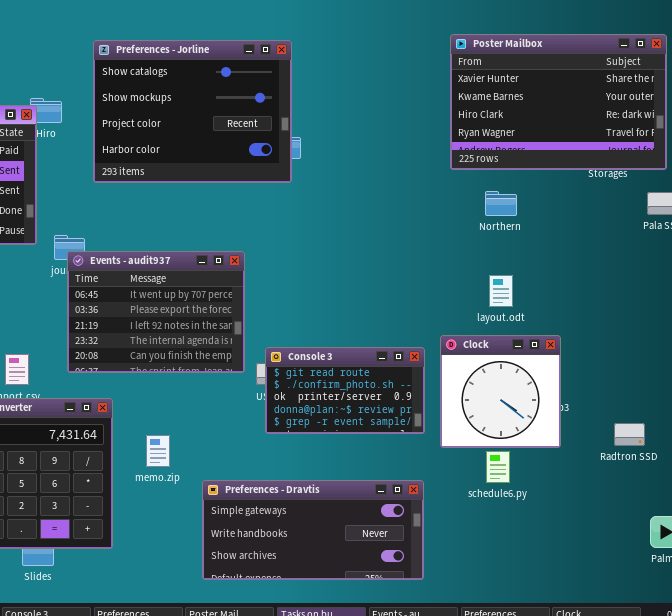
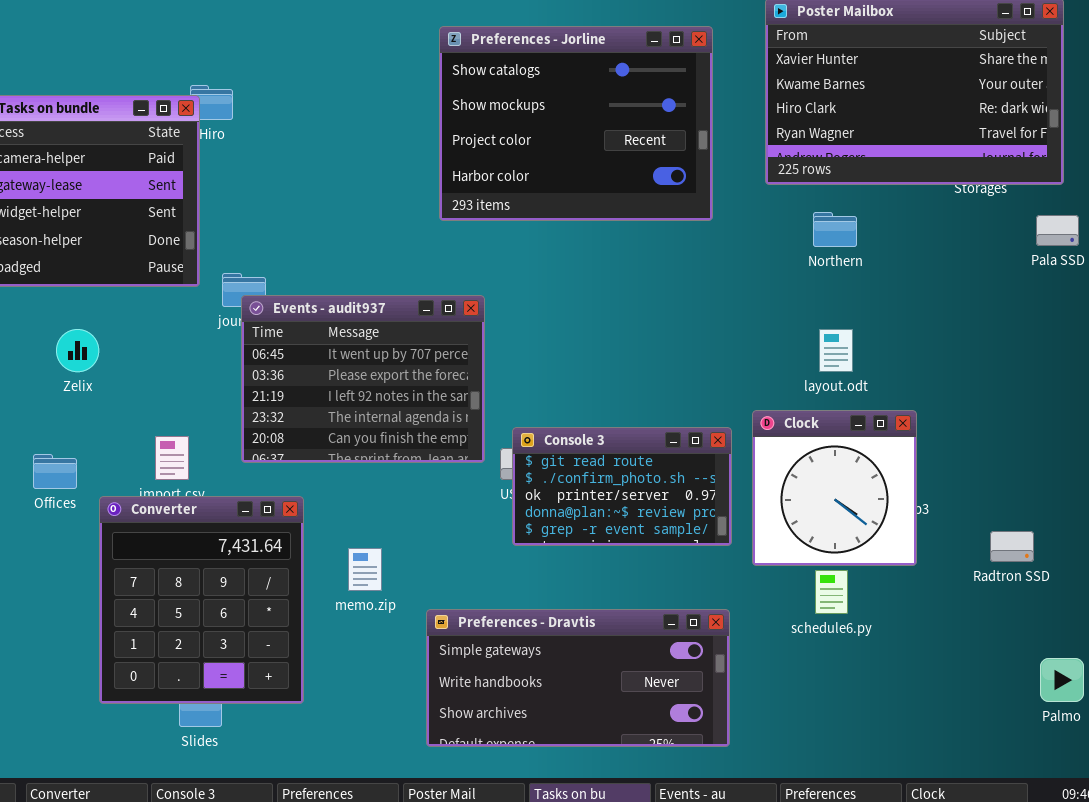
Preferences - Jorline: [93,40,292,183] -> [439,26,713,221], moved

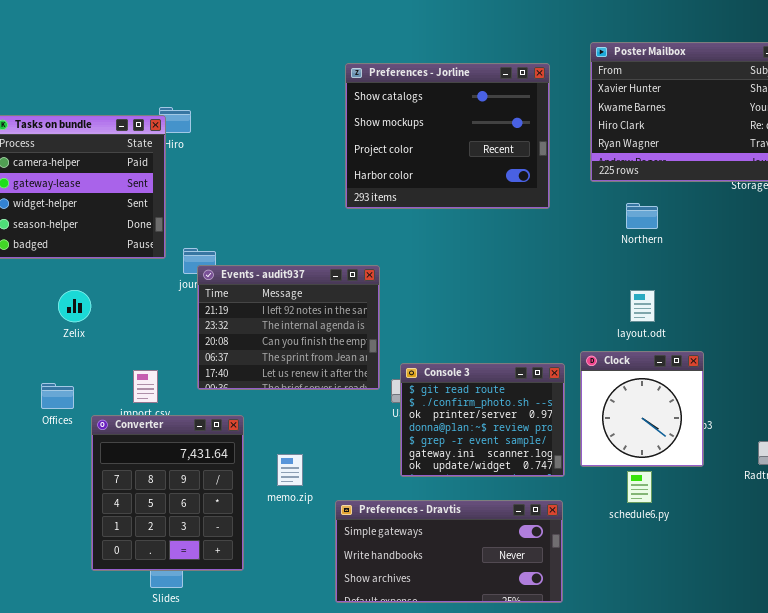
Events - audit937: [241,295,485,463] -> [197,265,380,390], scrolled down 2 rows
Console 3: [512,427,732,546] -> [400,363,565,477], resized

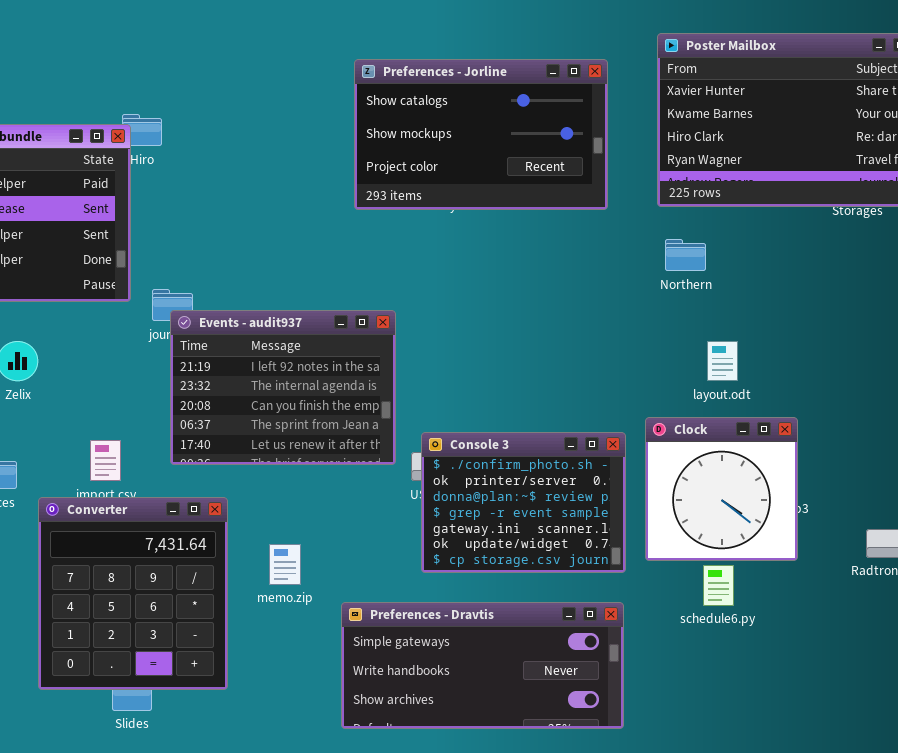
Preferences - Jorline: [345,63,550,209] -> [354,59,608,210], resized
Northern: [626,203,658,229] -> [665,239,706,271], moved
Console 3: [400,363,565,477] -> [421,432,626,573], scrolled down 1 row

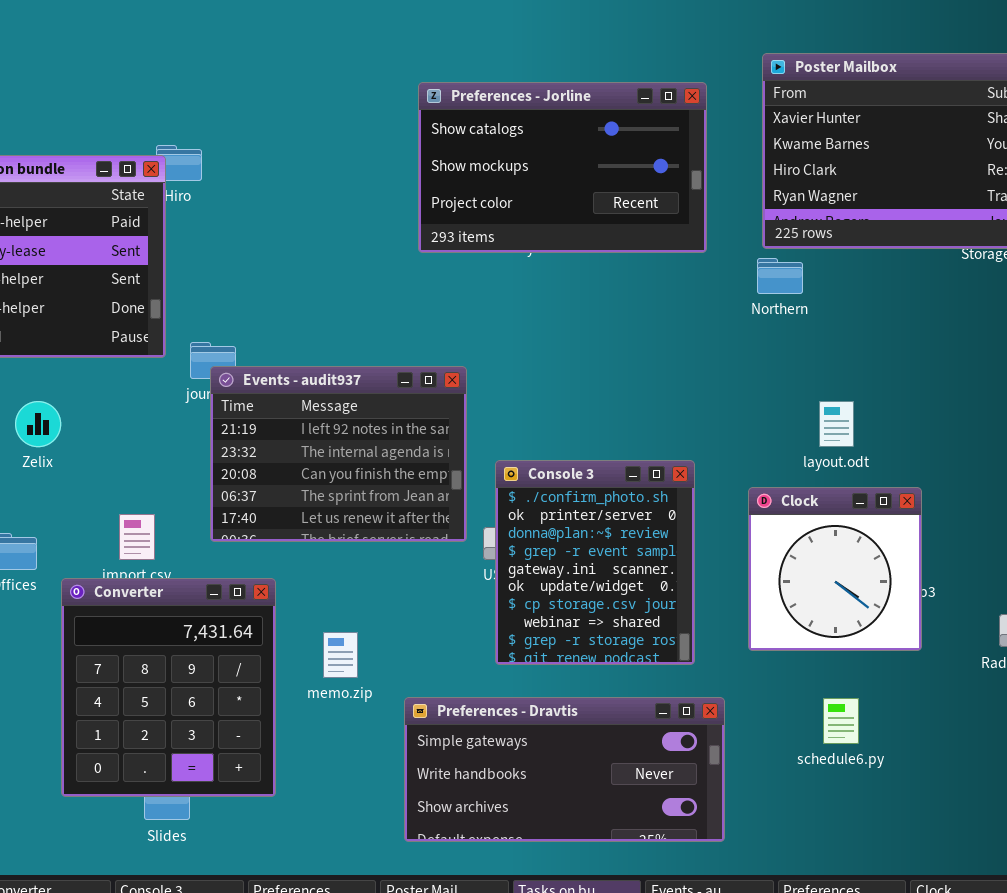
Northern: [665,239,706,271] -> [757,258,803,294], moved
Console 3: [421,432,626,573] -> [495,460,695,665], resized
schedule6.py: [703,565,734,606] -> [823,698,859,744], moved

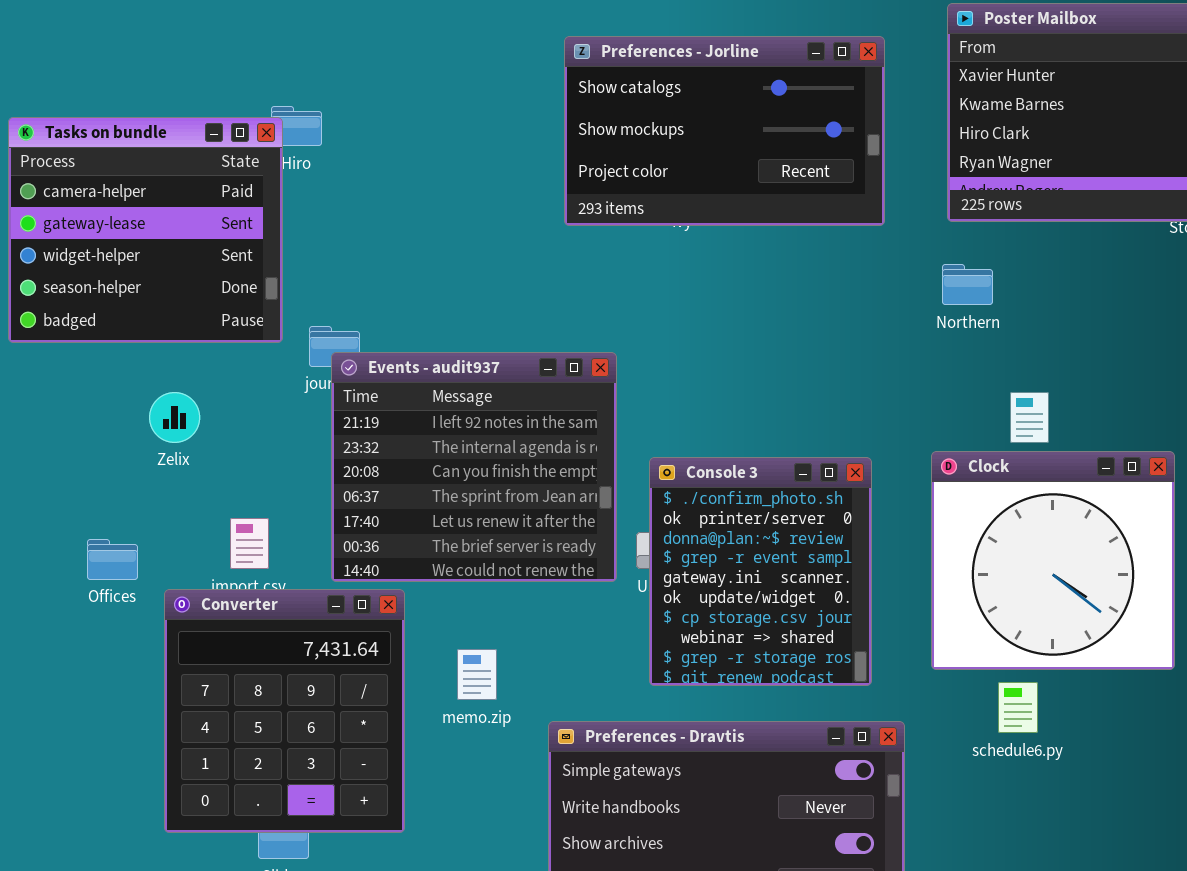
Northern: [757,258,803,294] -> [942,264,993,305], moved
Events - audit937: [210,366,467,542] -> [331,352,617,582], resized
Zelix: [15,401,61,447] -> [149,392,200,443], moved
Clock: [748,487,922,651] -> [931,451,1175,670], resized
schedule6.py: [823,698,859,744] -> [998,682,1038,733], moved

